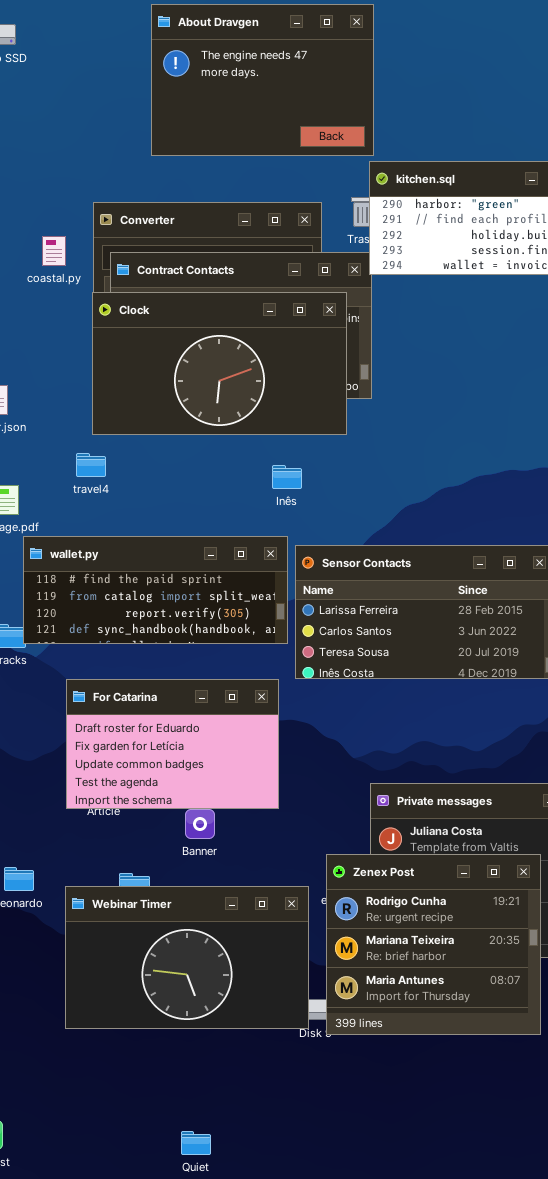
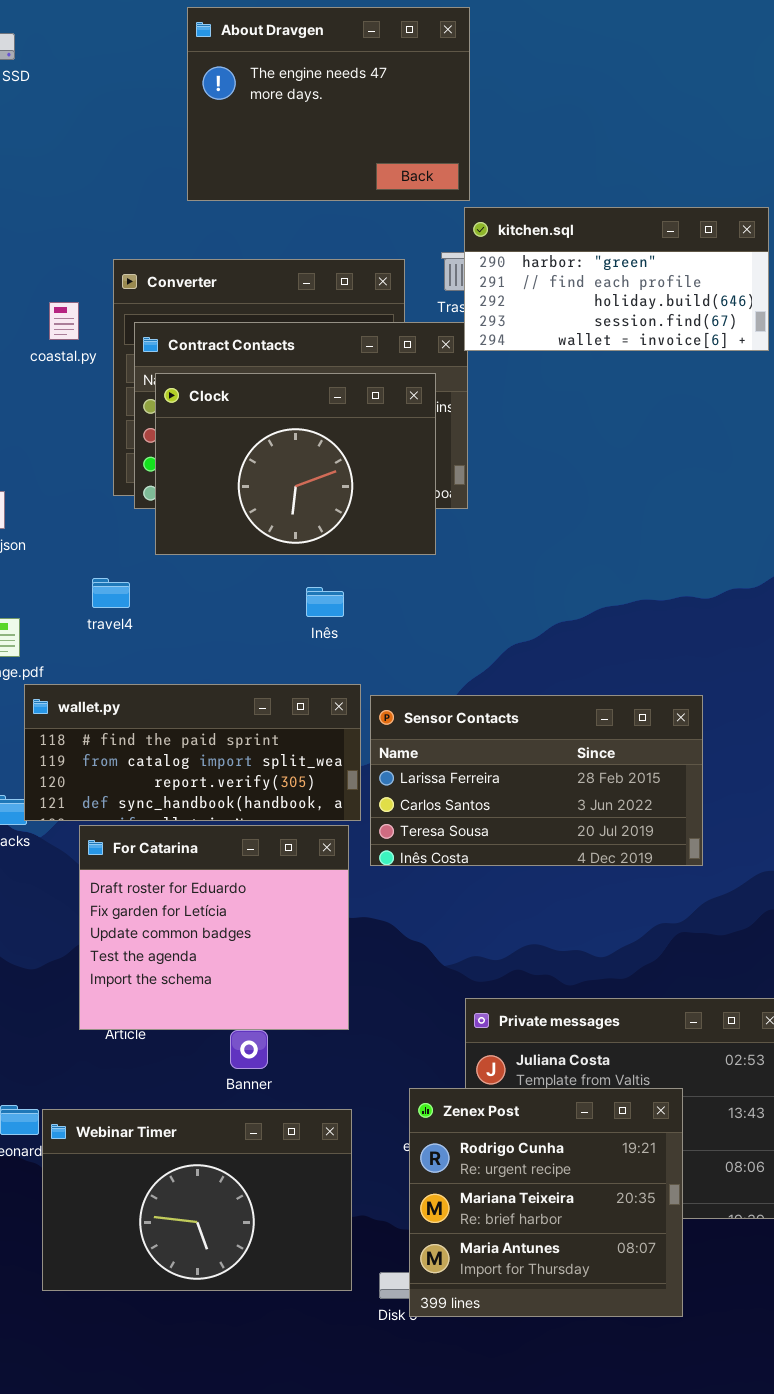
Clock: [92,292,347,435] -> [155,373,436,555], resized
Inês: [272,465,302,489] -> [306,587,344,617], moved
For Catarina: [66,679,279,809] -> [79,825,349,1030], resized
Webinar Timer: [65,886,309,1029] -> [42,1109,352,1291], moved

